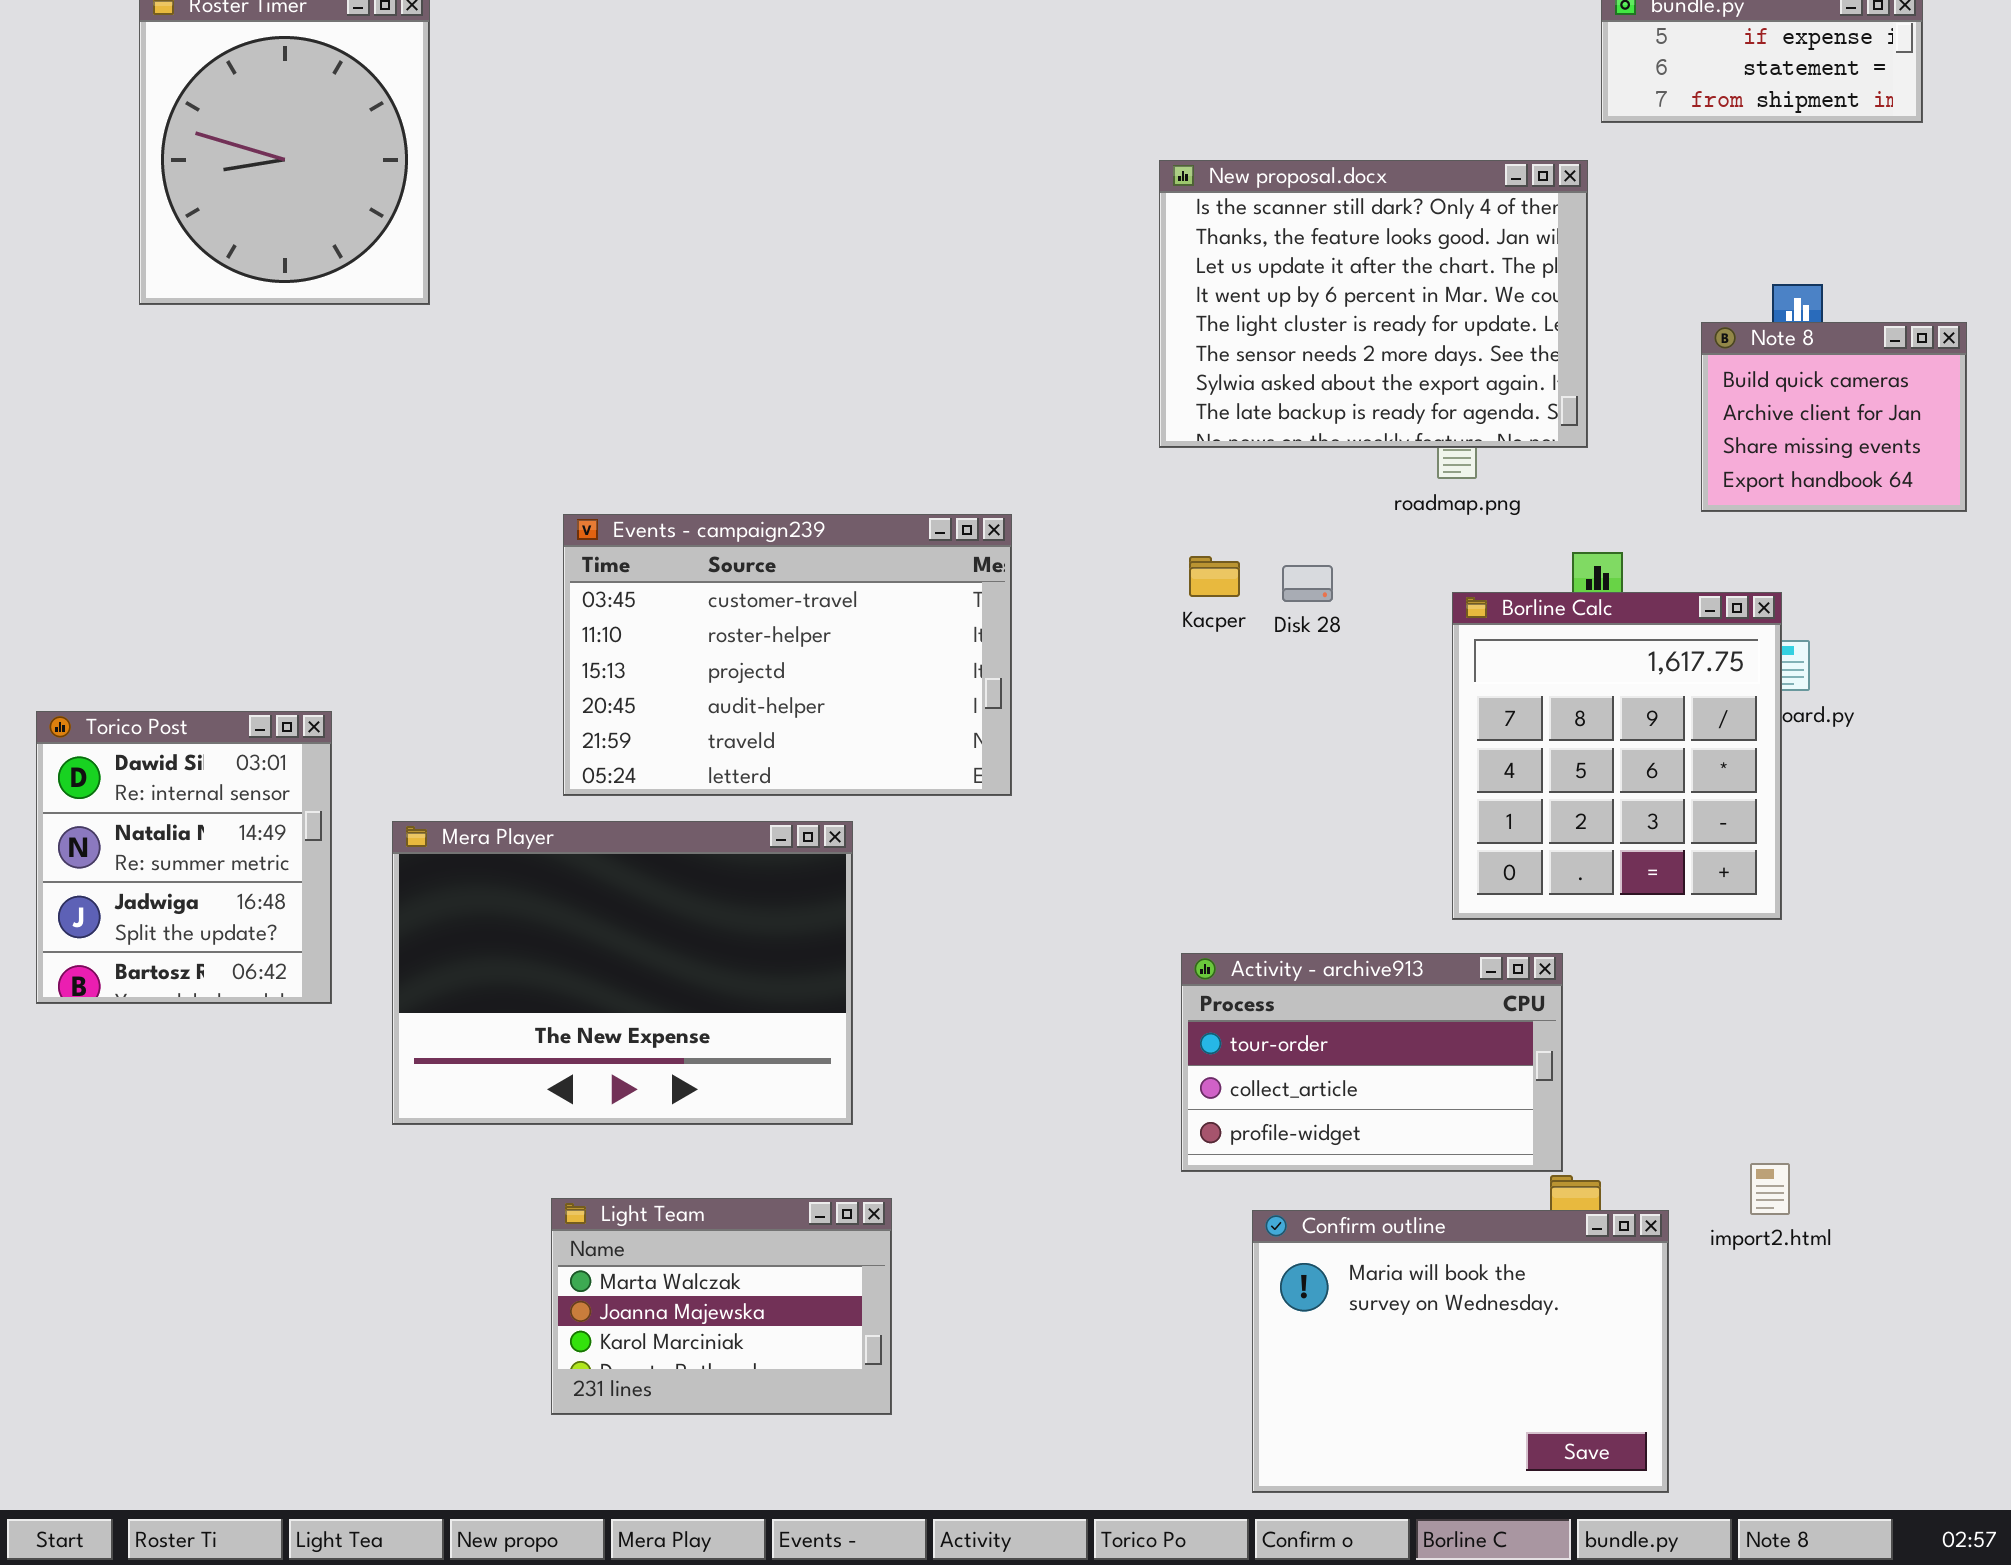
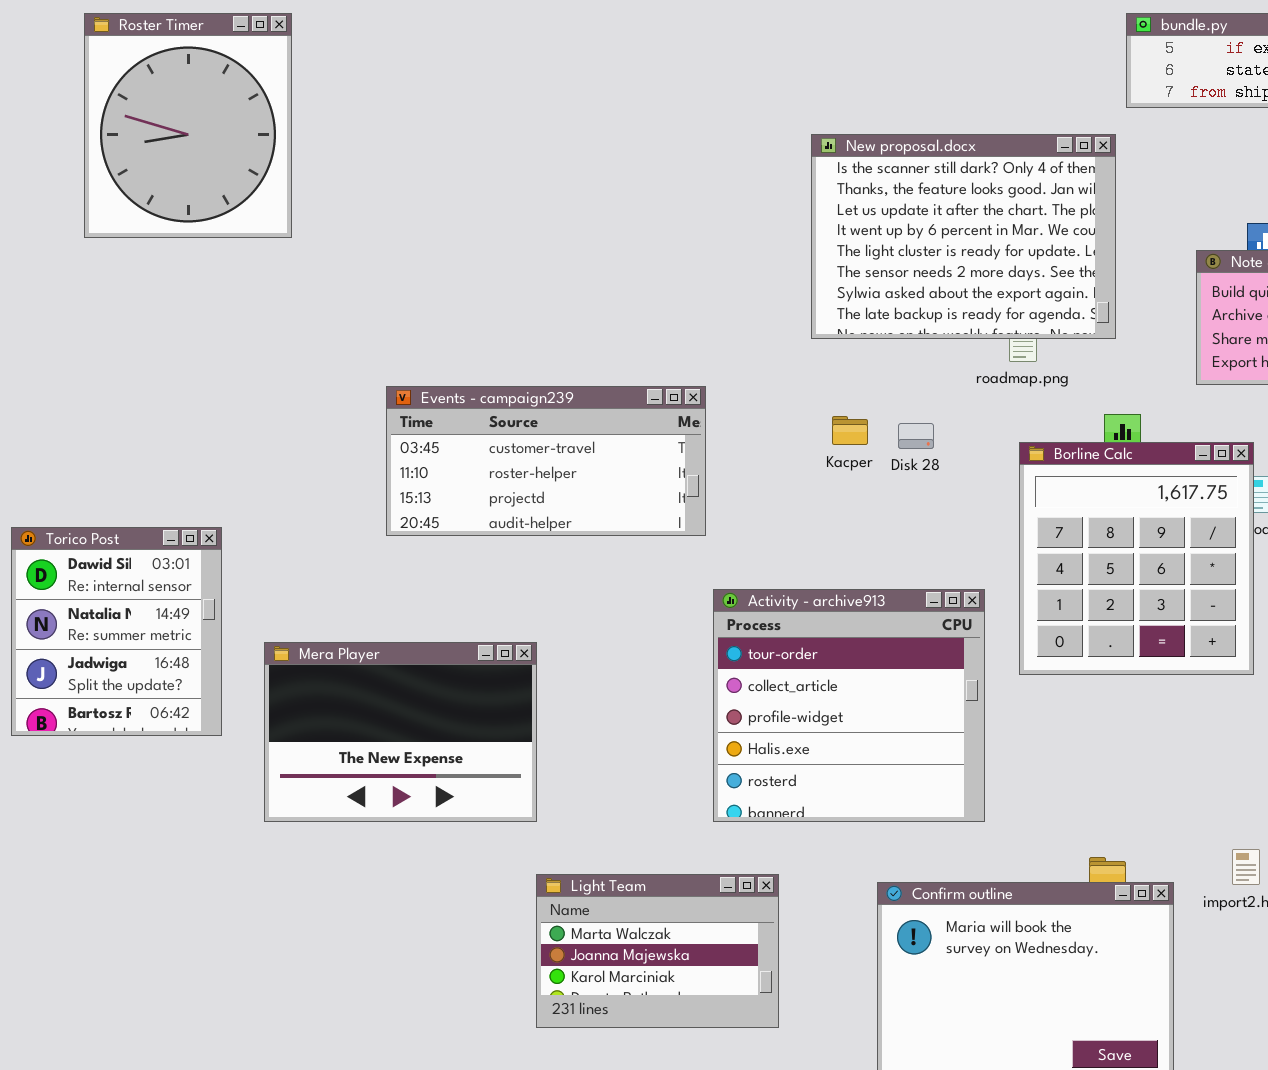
Events - campaign239: [563,514,1012,796] -> [386,386,706,536], resized
Mera Player: [392,821,853,1125] -> [264,642,537,822], resized
Activity - archive913: [1181,953,1563,1172] -> [713,589,985,822], moved, resized
Light Team: [551,1198,892,1415] -> [536,874,779,1028], moved

